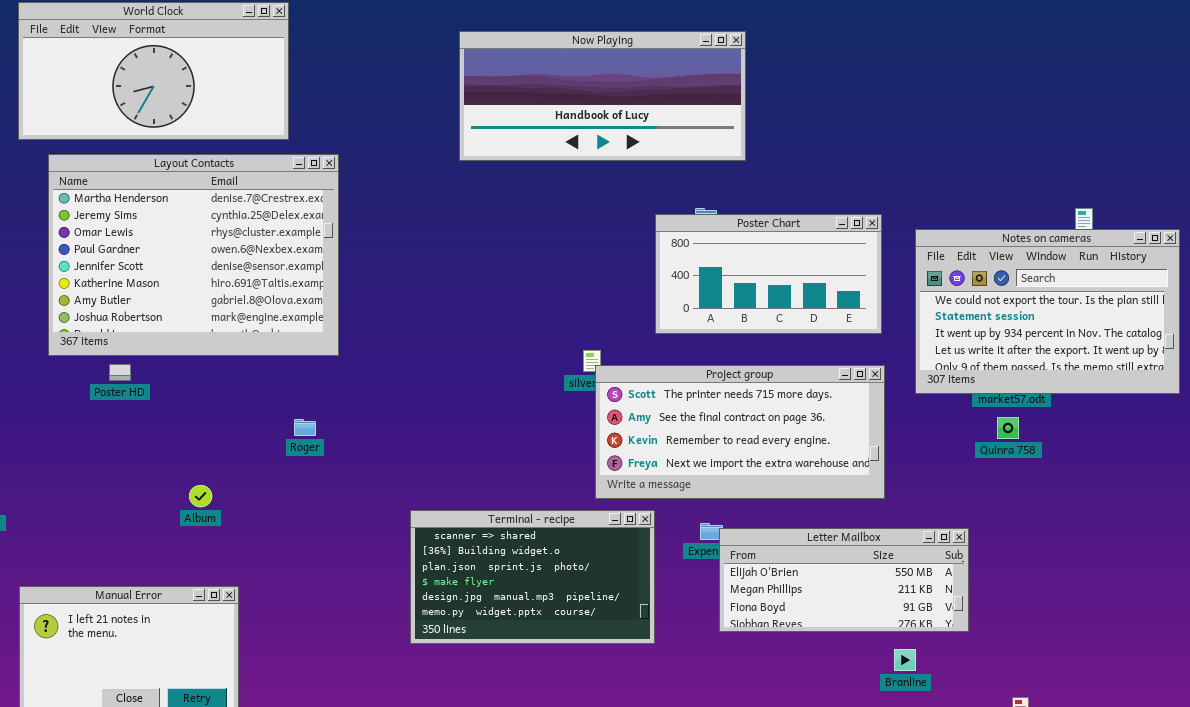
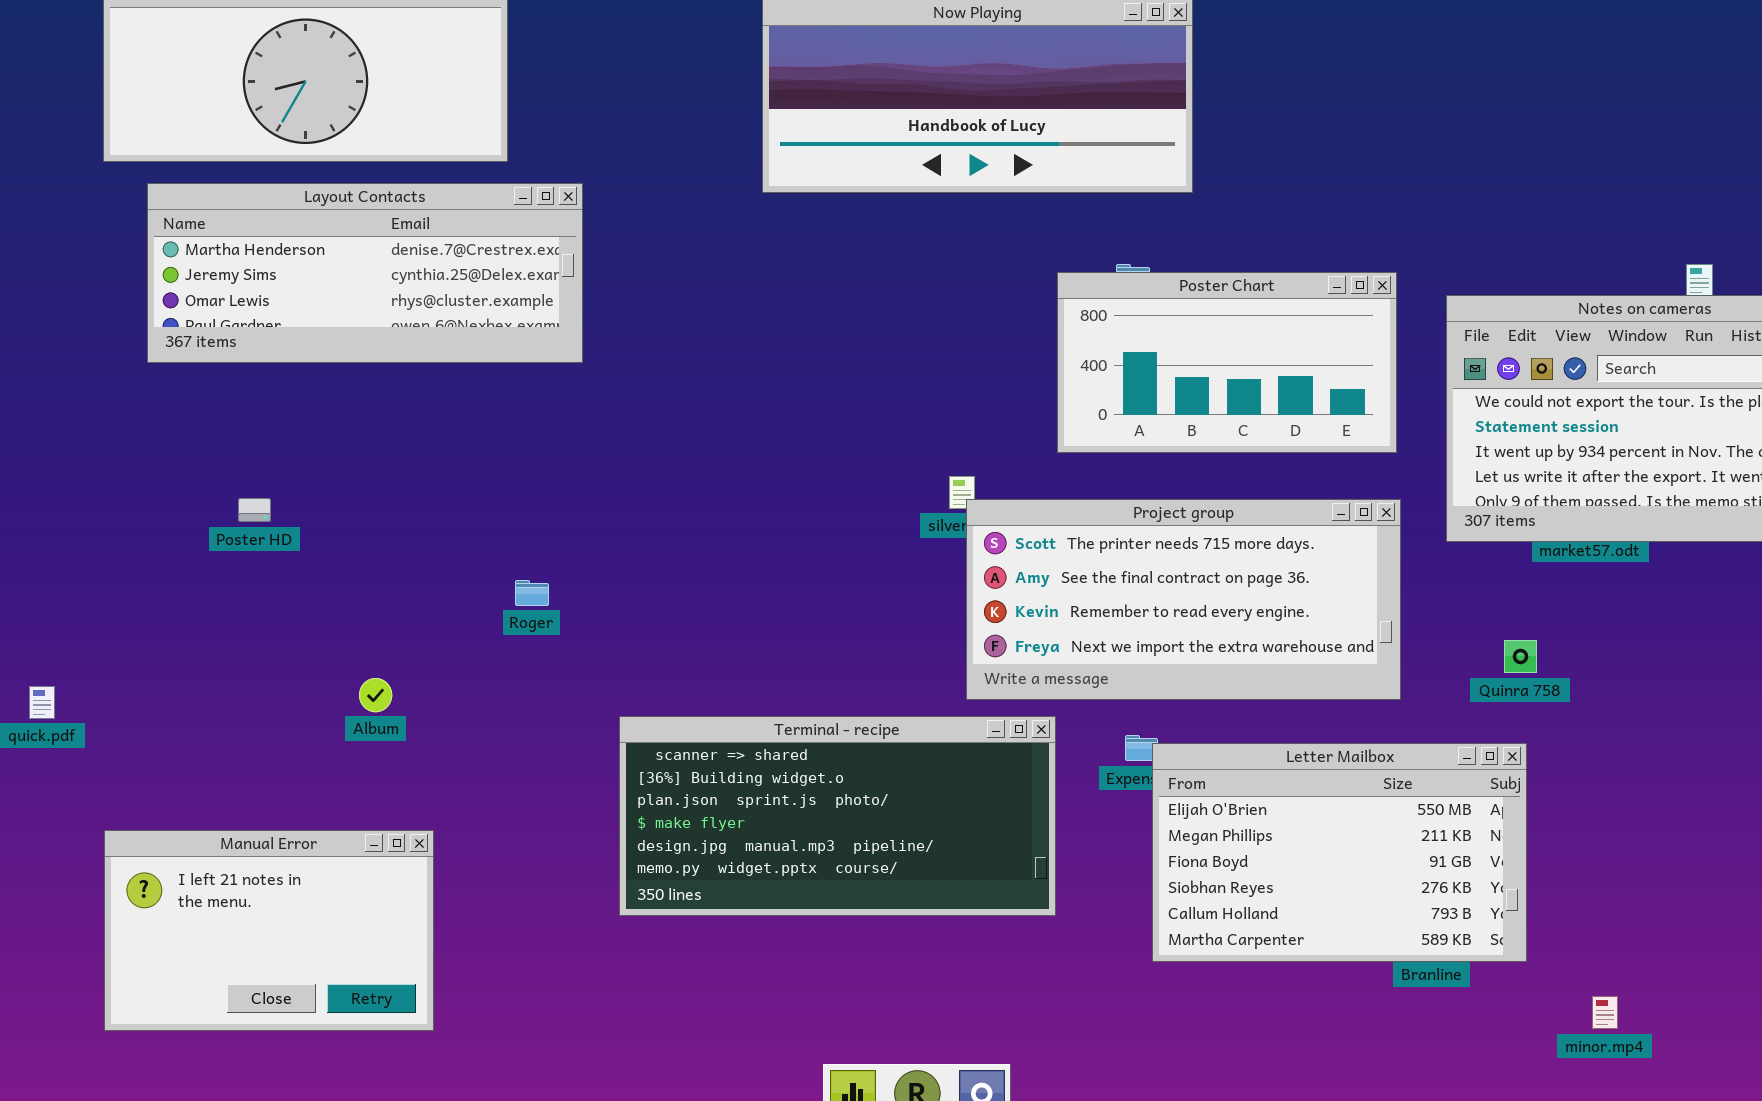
Layout Contacts: [48,154,339,356] -> [147,183,583,363], resized
Quinra 758: [997,417,1019,439] -> [1504,640,1537,673], moved
Terminal - recipe: [410,510,655,644] -> [619,716,1056,916], resized
Letter Mailbox: [719,528,969,632] -> [1152,743,1527,962], resized

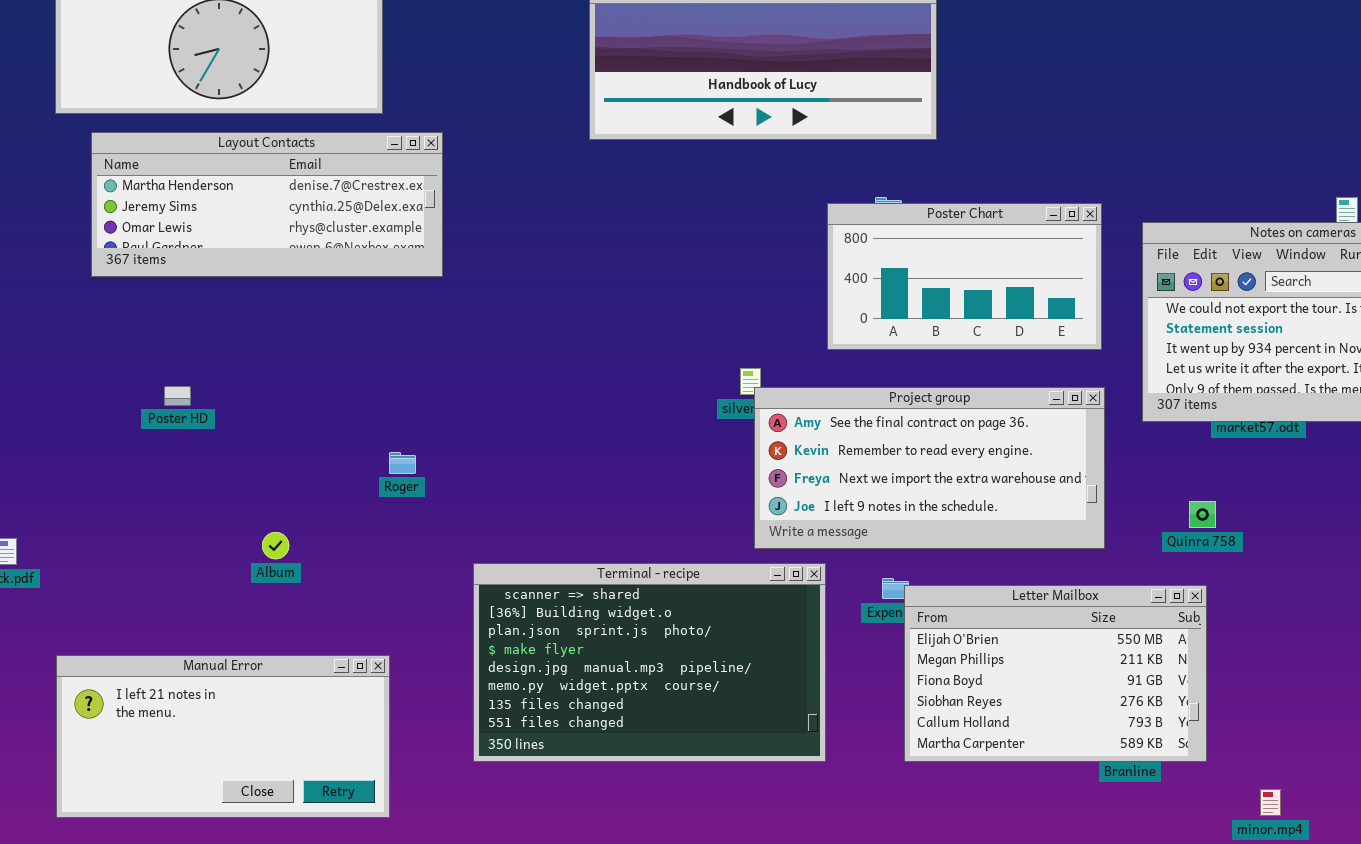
Project group: [966,499,1401,700] -> [754,387,1105,549], scrolled down 1 row
Terminal - recipe: [619,716,1056,916] -> [473,563,826,762], resized
Manual Error: [104,830,434,1031] -> [56,655,390,818], resized

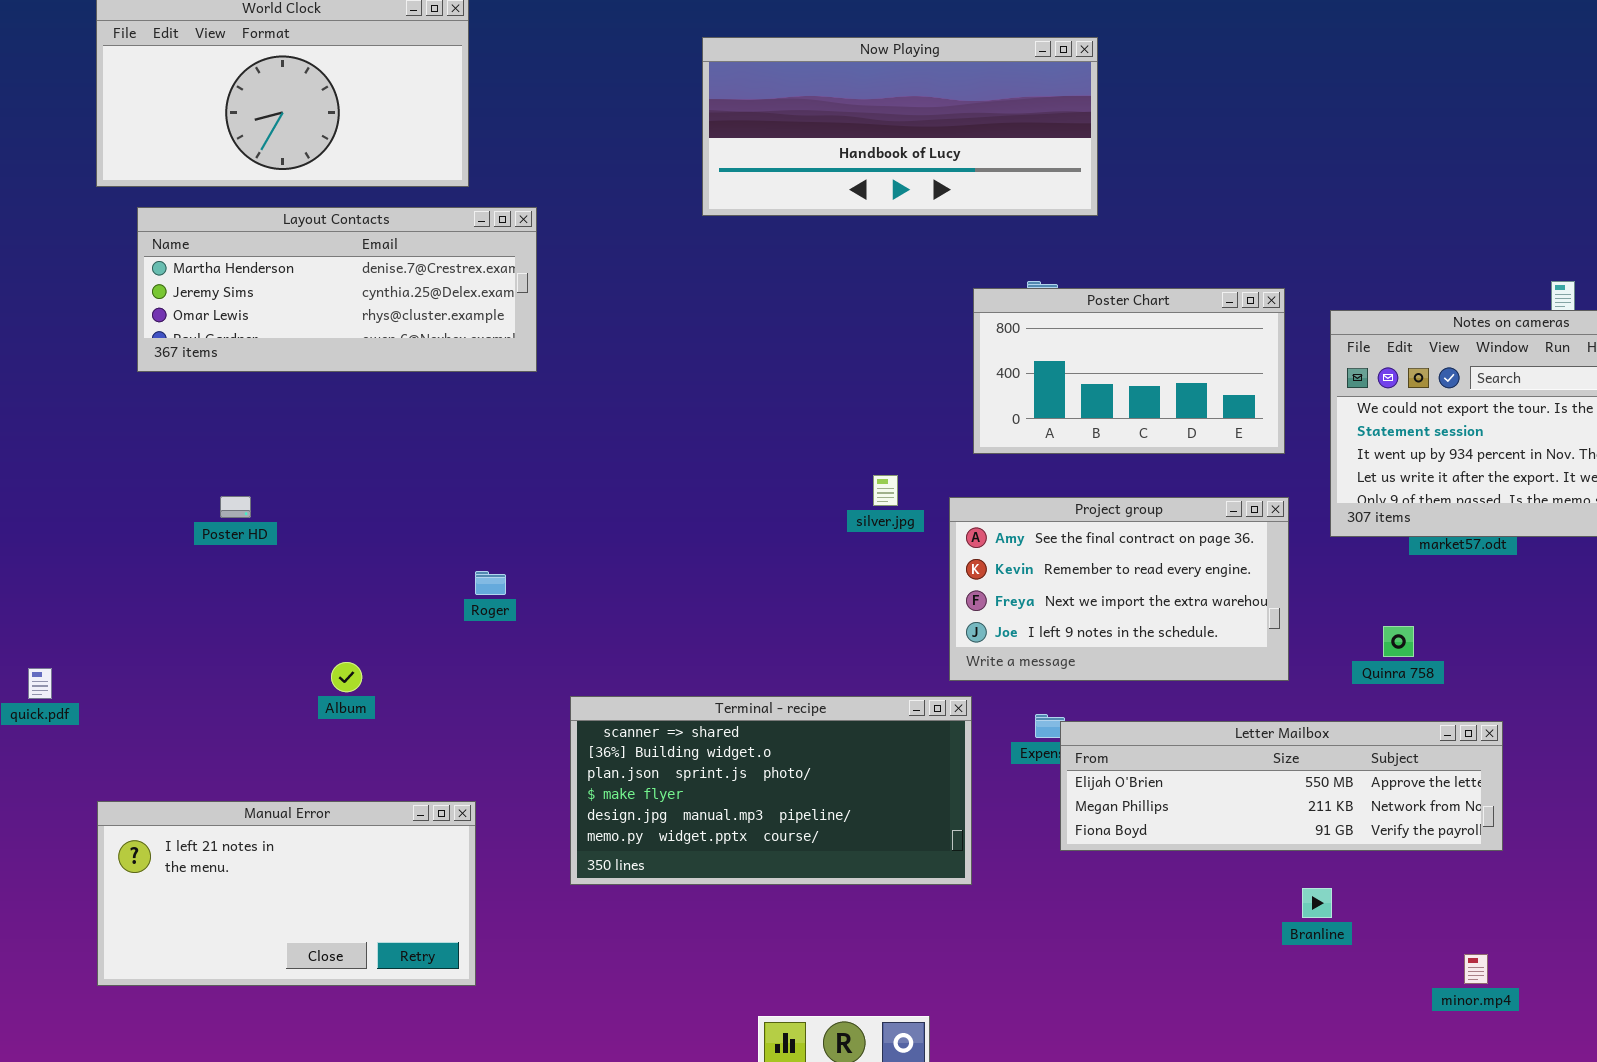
Project group: [754,387,1105,549] -> [949,497,1289,681], resized
Terminal - recipe: [473,563,826,762] -> [570,696,972,885], resized
Letter Mailbox: [904,585,1207,762] -> [1060,721,1503,851], resized

